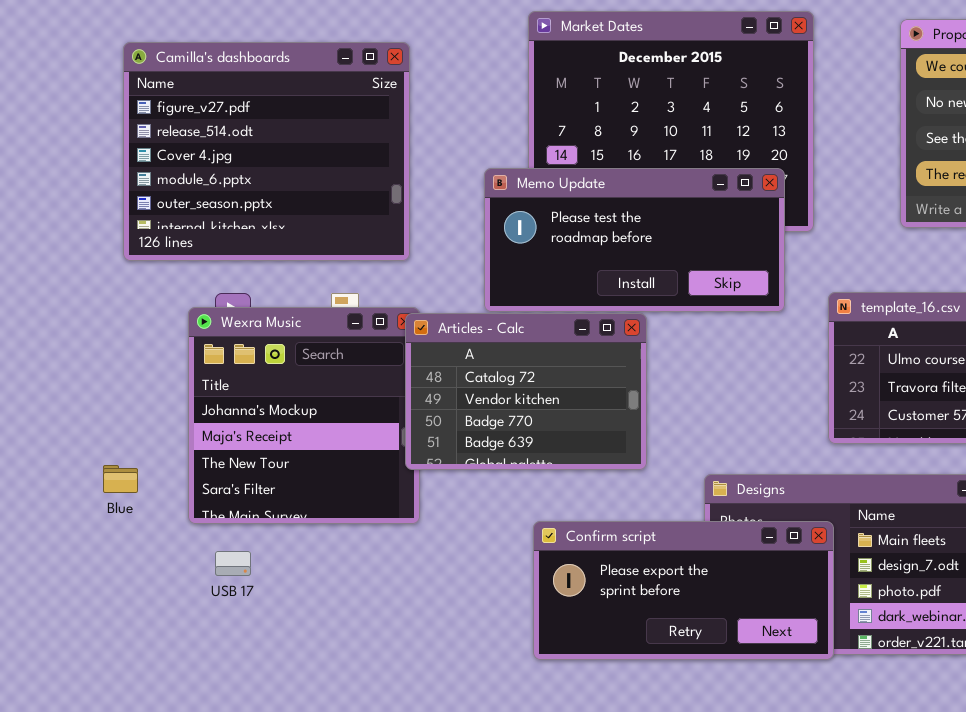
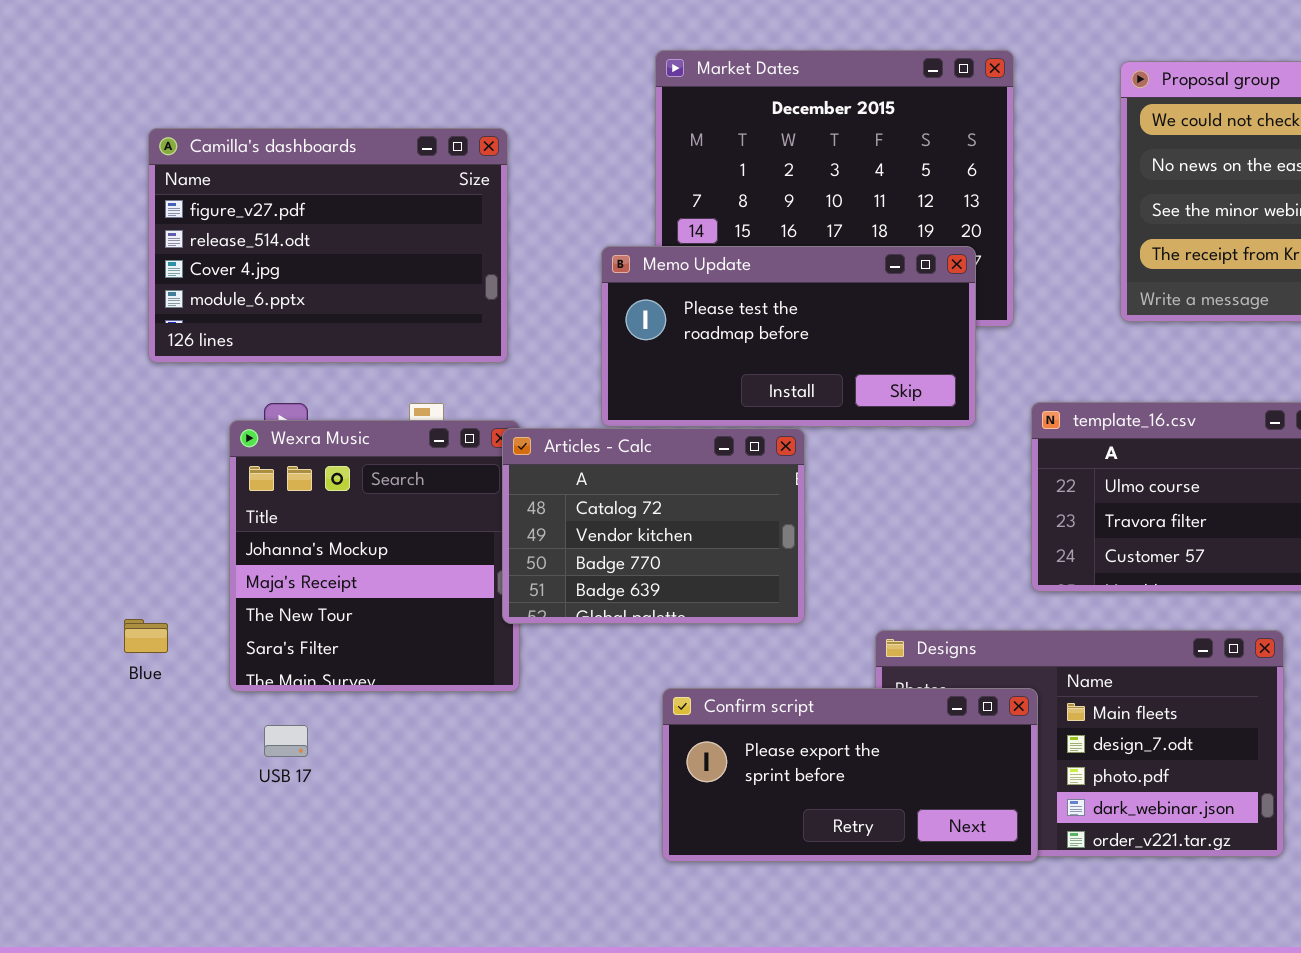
Camilla's dashboards: [123,42,410,261] -> [148,128,508,363], resized

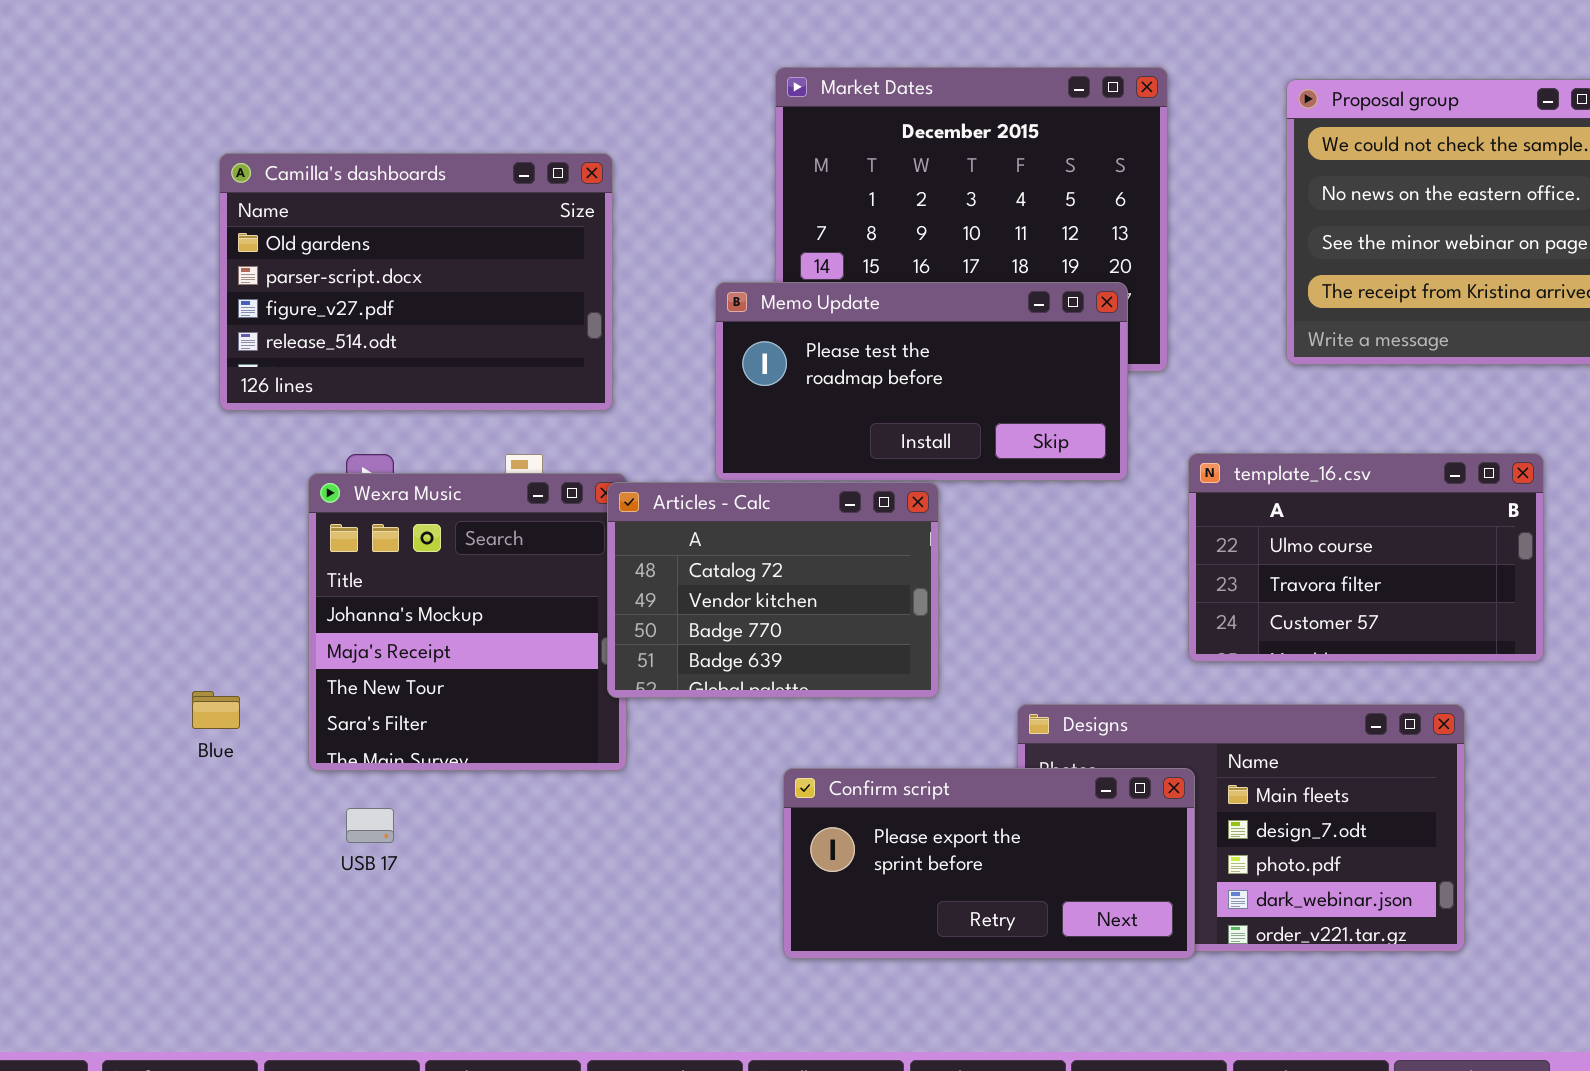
Camilla's dashboards: [148,128,508,363] -> [219,153,613,411], scrolled up 2 rows

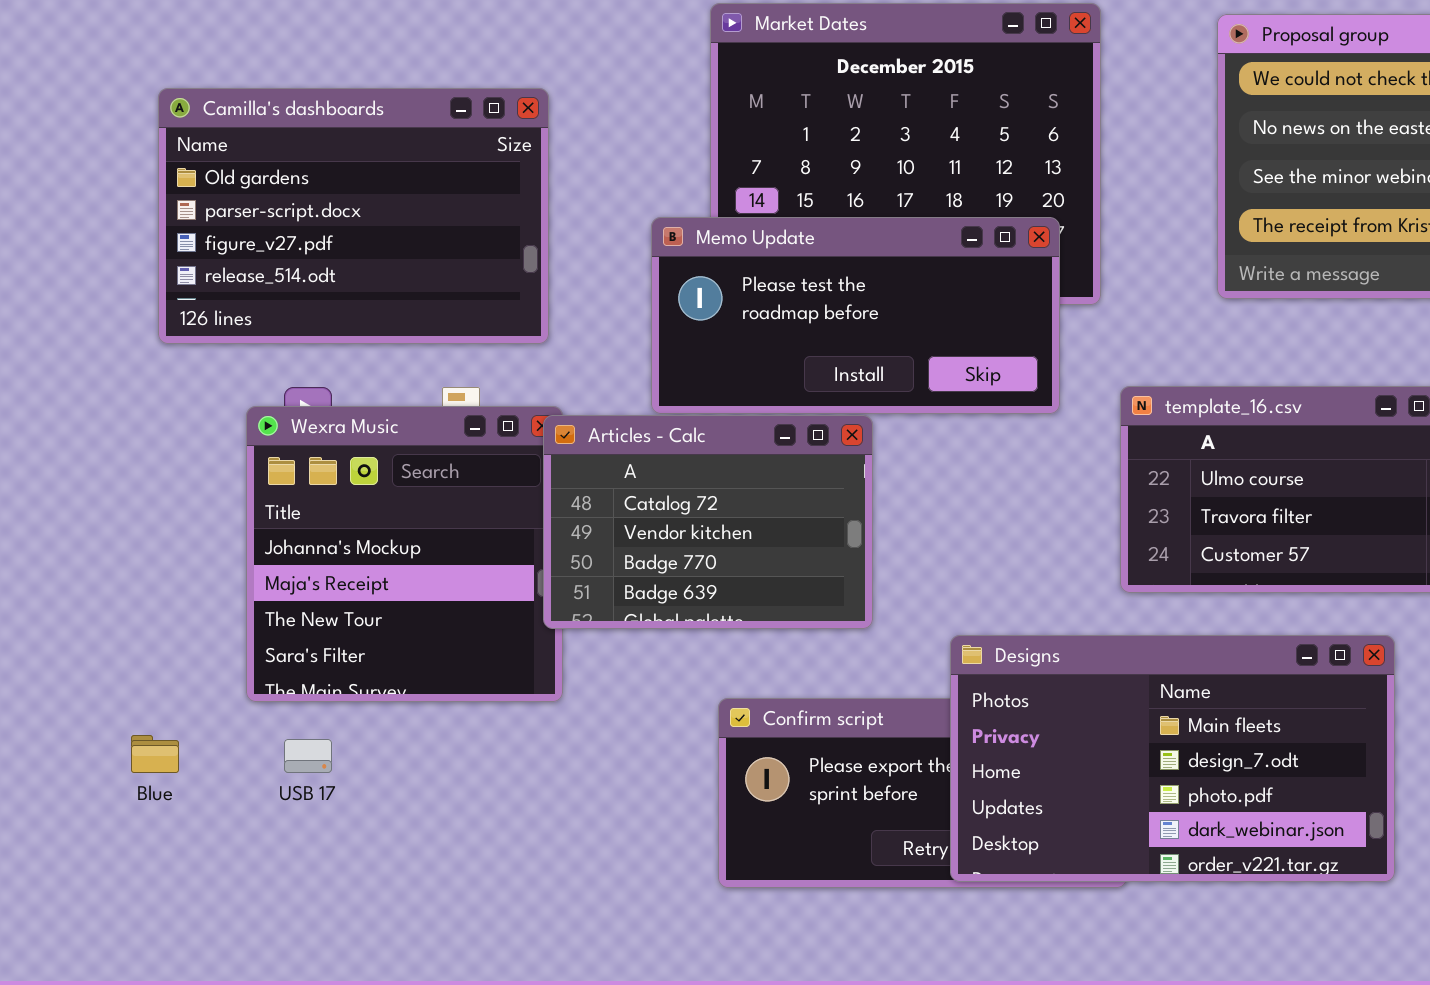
Blue: [192,691,240,729] -> [131,735,179,773], moved
Designs: [1017,704,1465,952] -> [950,635,1395,882], raised

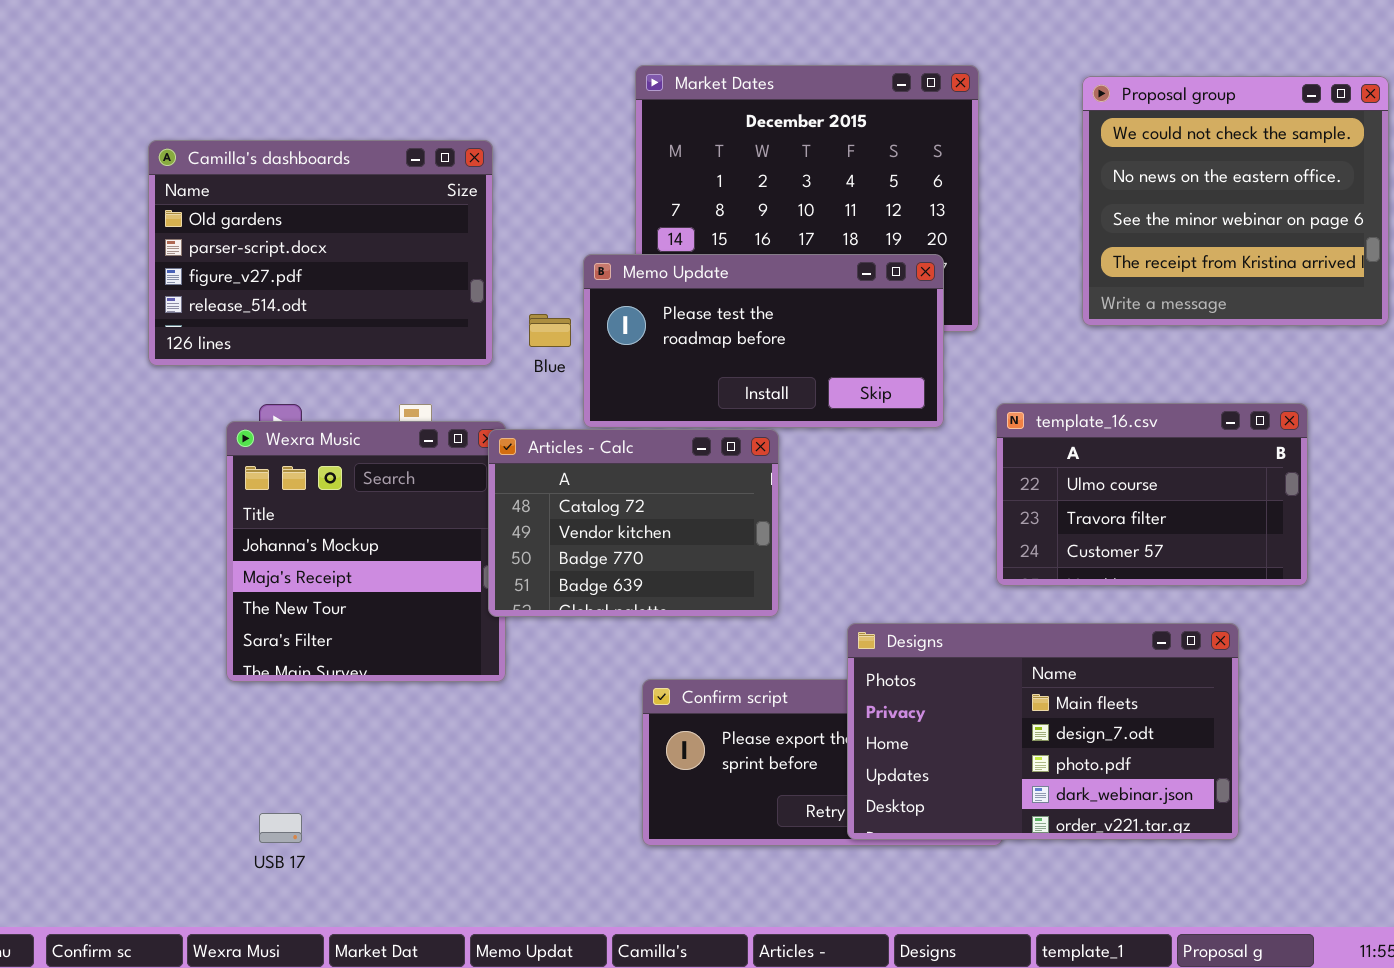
Blue: [131,735,179,773] -> [529,314,571,347], moved
USB 17: [284,739,332,773] -> [259,813,302,843], moved

